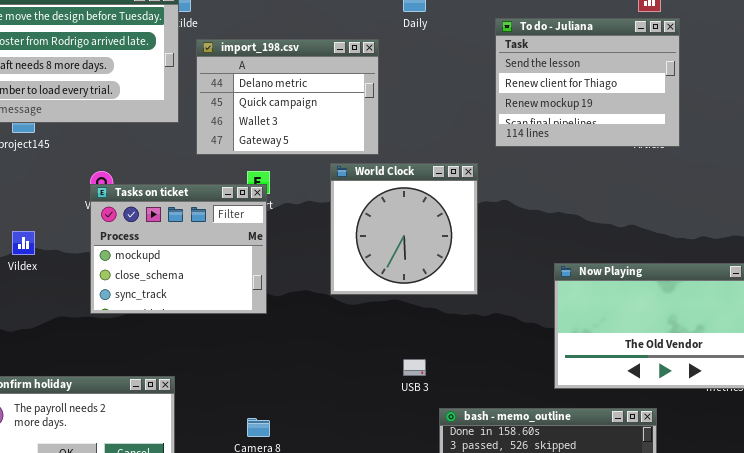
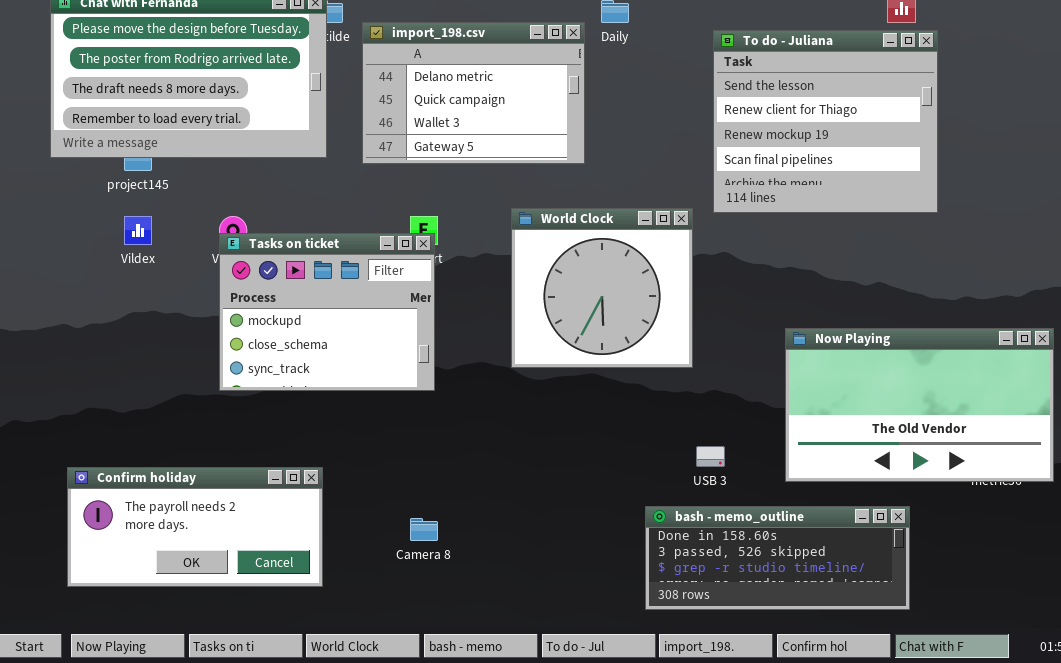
To do - Juliana: [495,18,680,147] -> [713,30,938,213], resized
import_198.csv: [196,39,379,155] -> [362,22,585,164], moved
Vildex: [12,231,35,255] -> [124,216,152,245], moved
USB 3: [403,359,426,376] -> [696,446,725,467], moved

